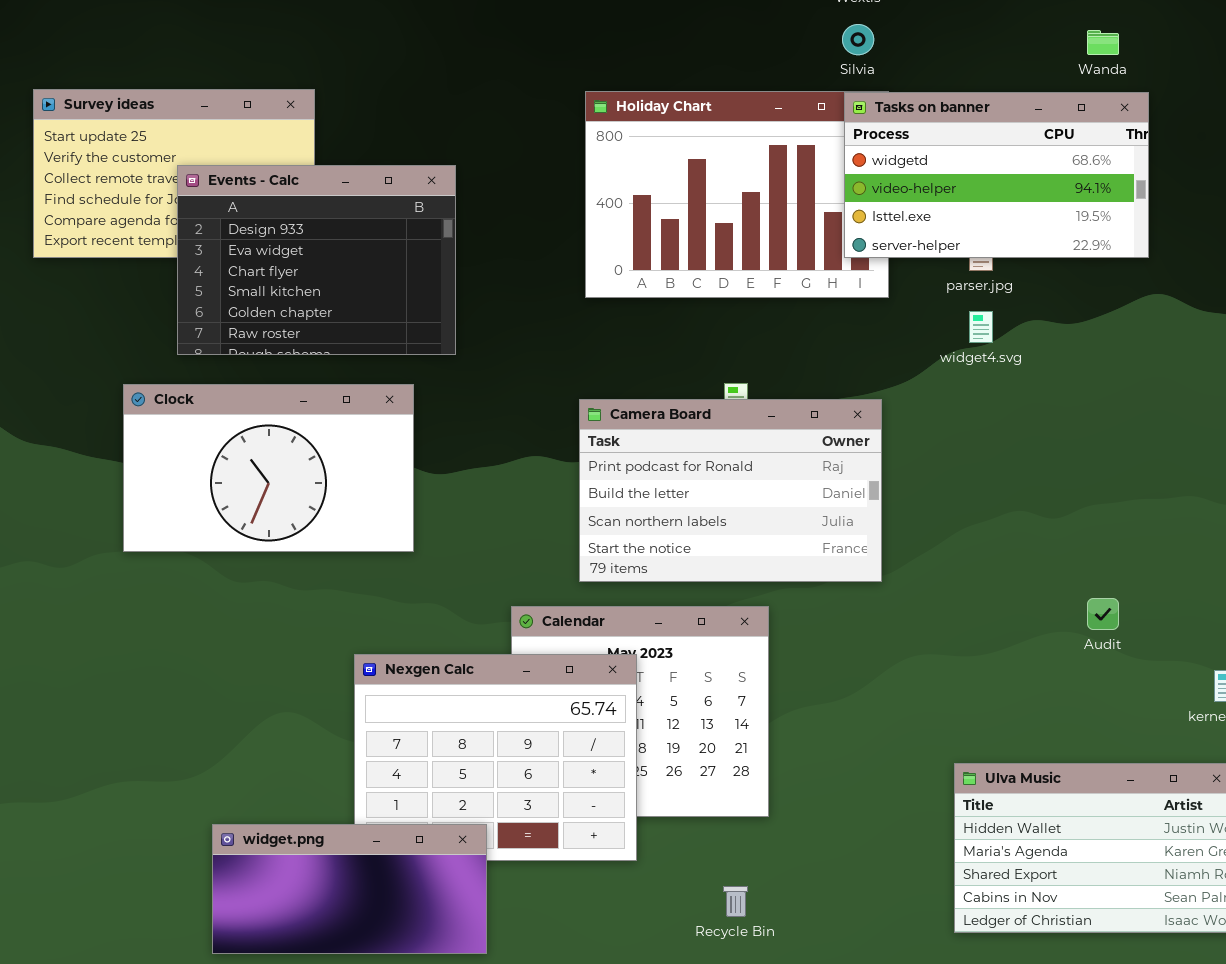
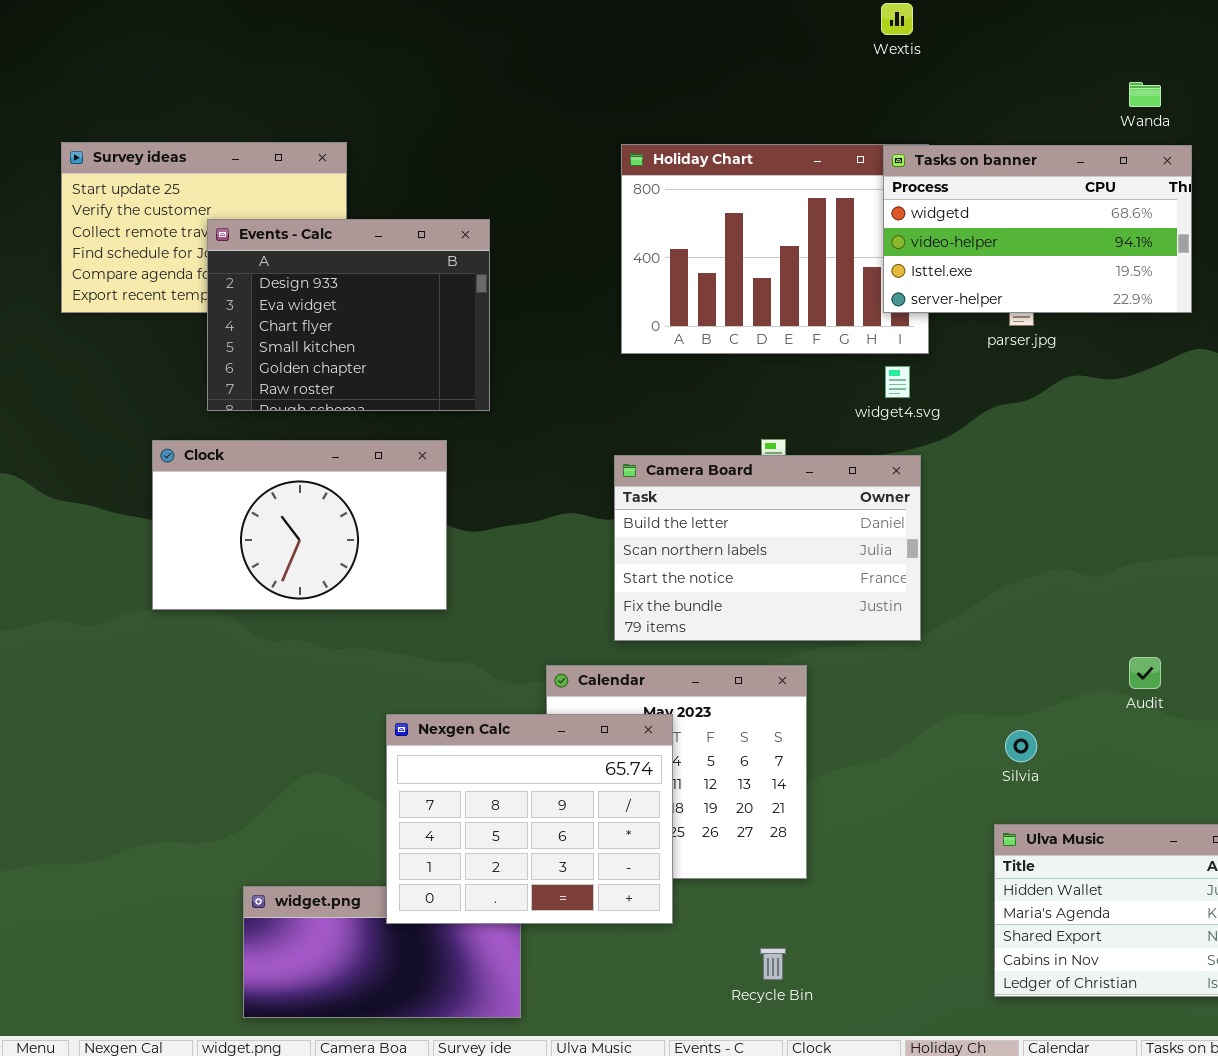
Silvia: [842,24,874,55] -> [1005,730,1037,762], moved
widget4.svg: [969,311,993,343] -> [885,366,910,398], moved
Camera Board: [579,399,882,582] -> [614,455,921,641], scrolled down 1 row
Nexgen Calc: [354,654,637,861] -> [386,714,673,924], raised

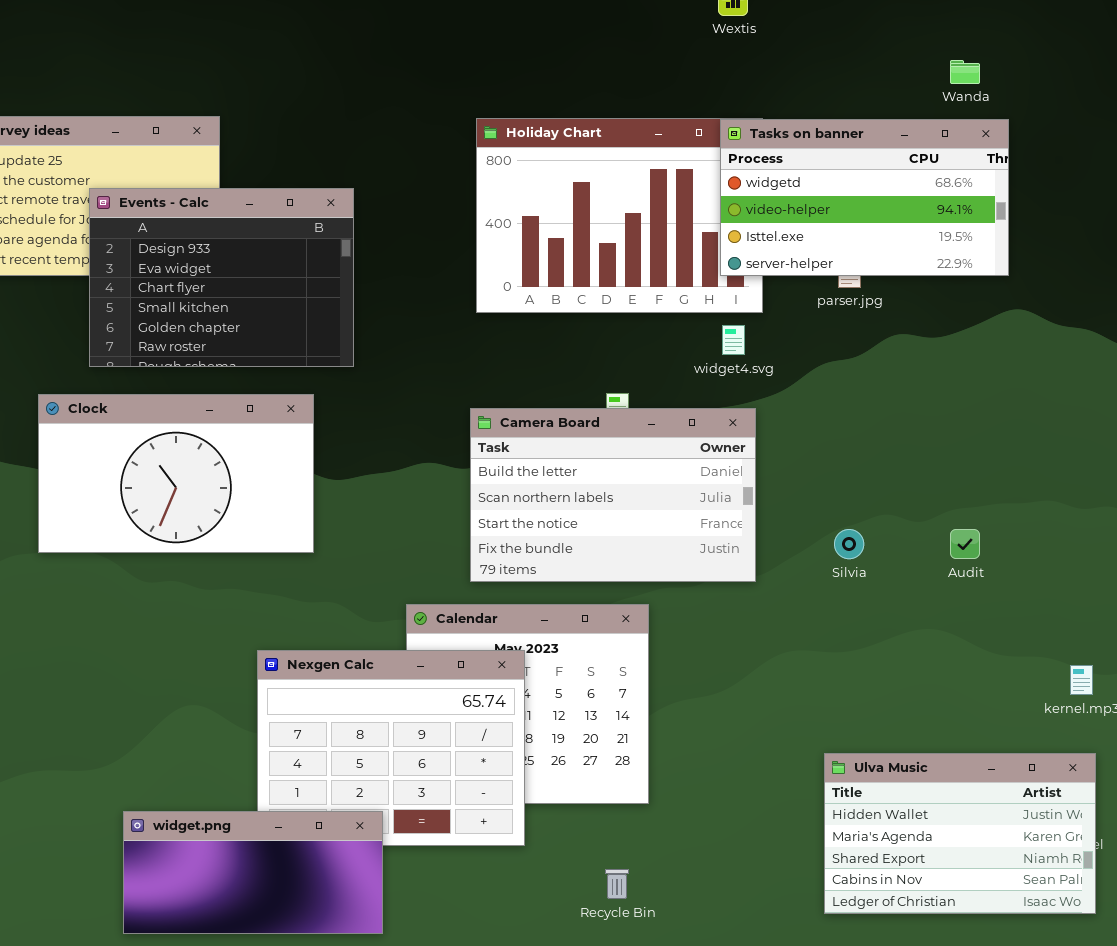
Audit: [1129,657,1161,689] -> [950,529,980,559], moved
Silvia: [1005,730,1037,762] -> [834,529,864,559], moved
widget.png: [243,886,521,1018] -> [123,811,383,934], raised

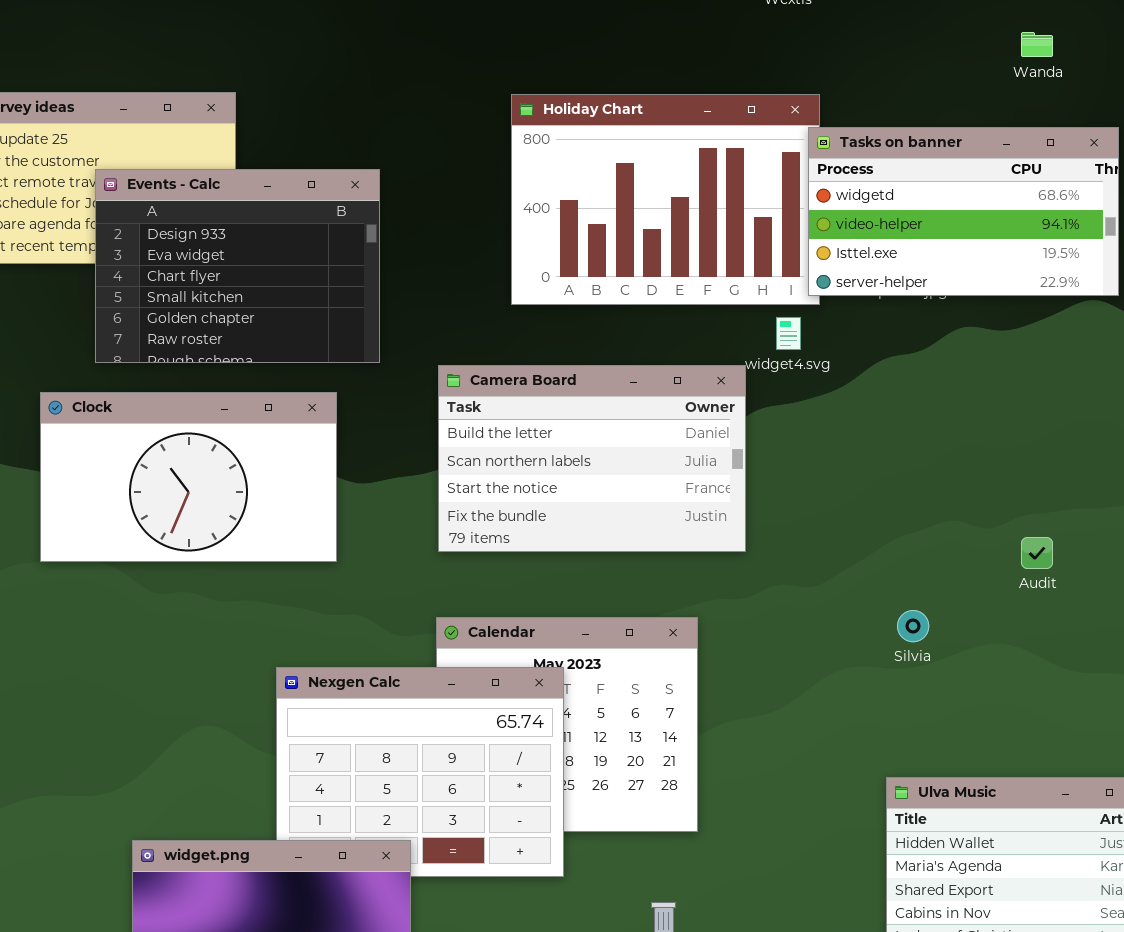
Tasks on banner: [720,119,1009,276] -> [808,127,1119,296], moved
Camera Board: [470,408,756,582] -> [438,365,746,552], moved
Silvia: [834,529,864,559] -> [897,610,929,642], moved

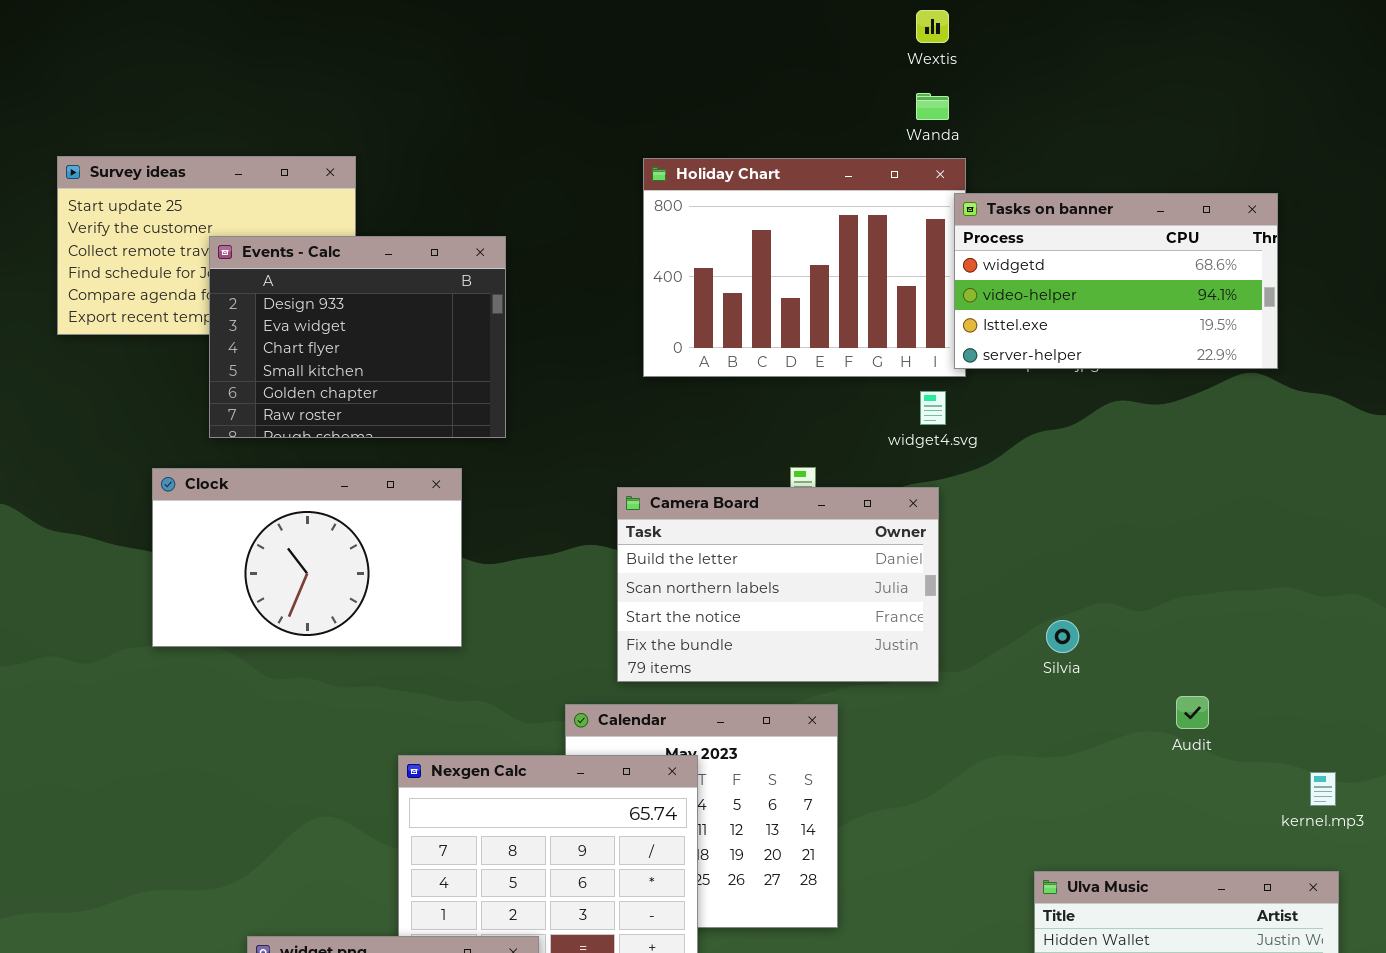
Wanda: [1021,32,1053,57] -> [916,93,949,120], moved
Camera Board: [438,365,746,552] -> [617,487,939,682], moved
Audit: [1021,537,1053,569] -> [1176,696,1209,729], moved
Silvia: [897,610,929,642] -> [1046,620,1079,653], moved

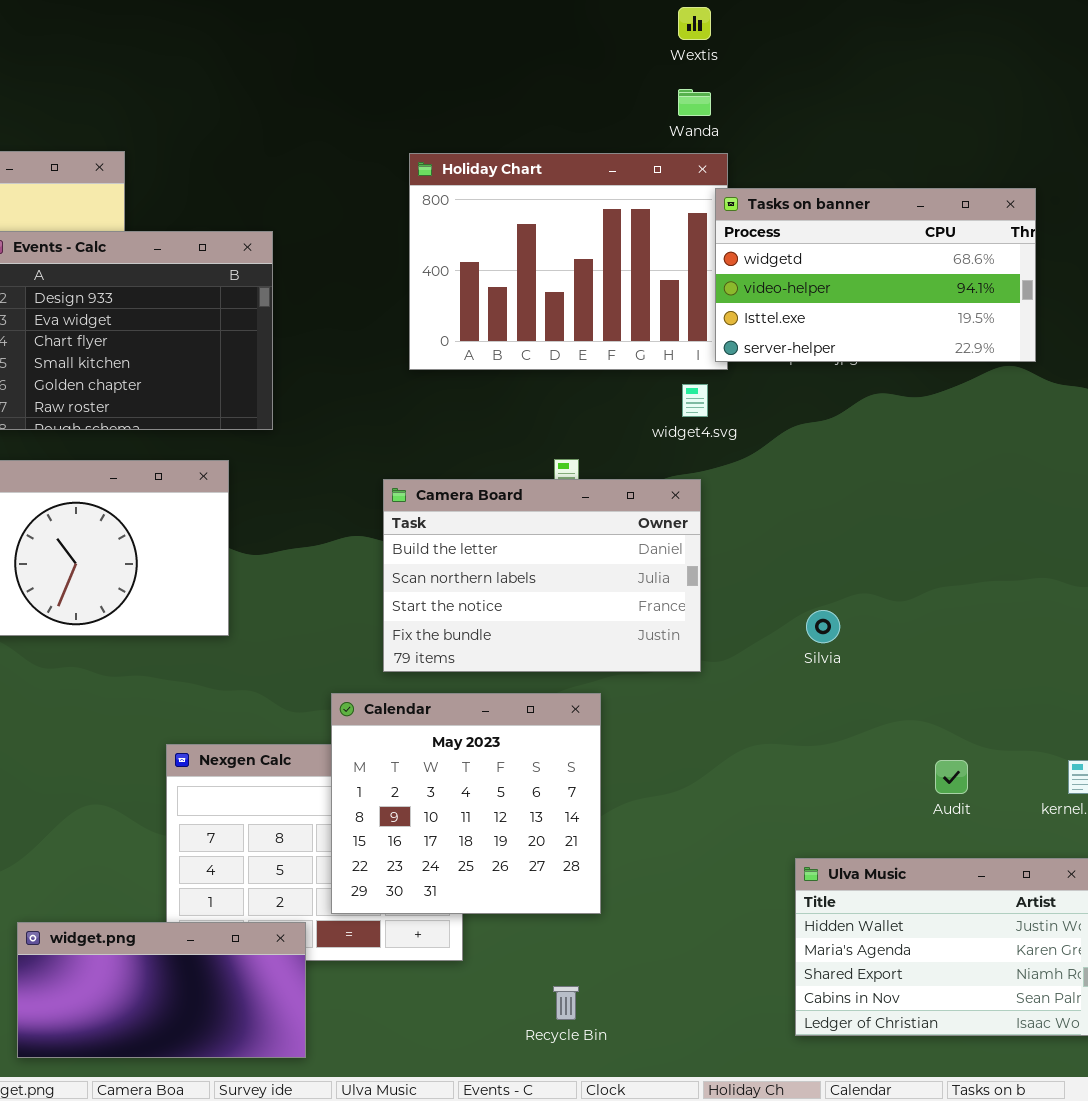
Audit: [1176,696,1209,729] -> [935,760,968,794], moved
Calendar: [565,704,838,928] -> [331,693,601,914], raised

